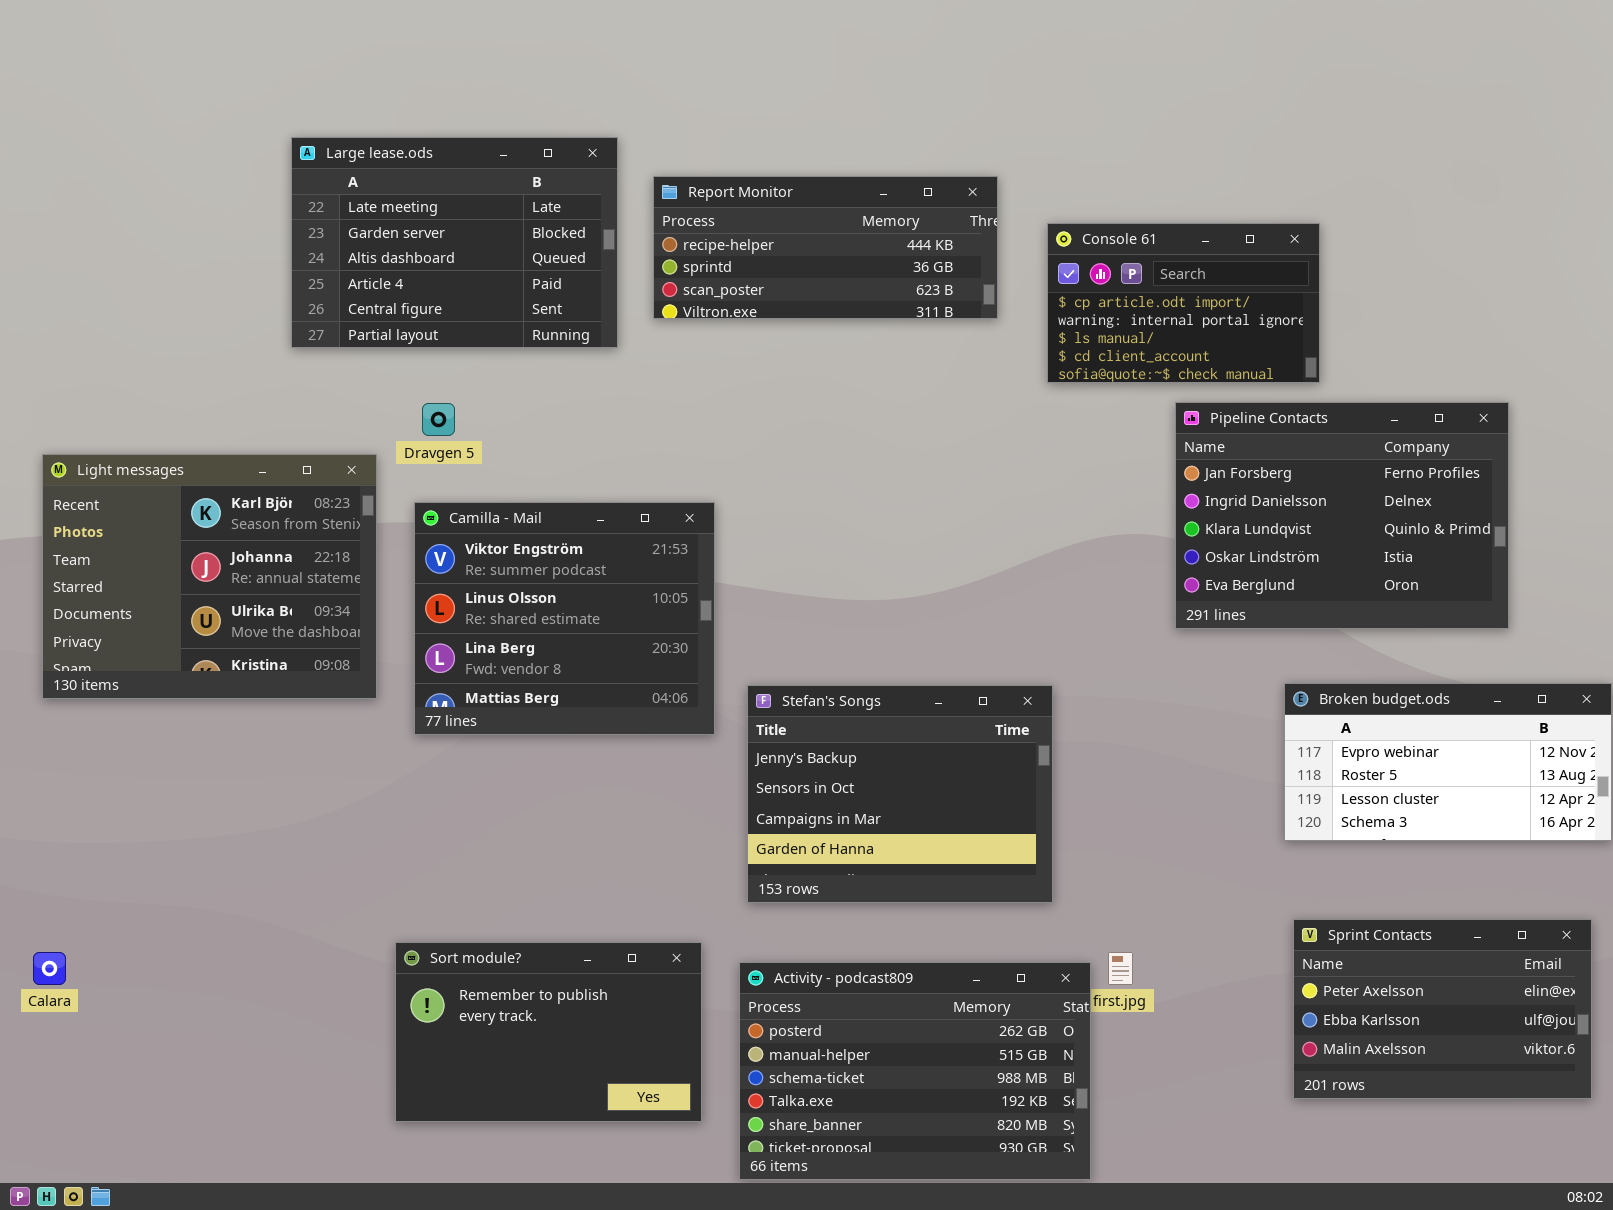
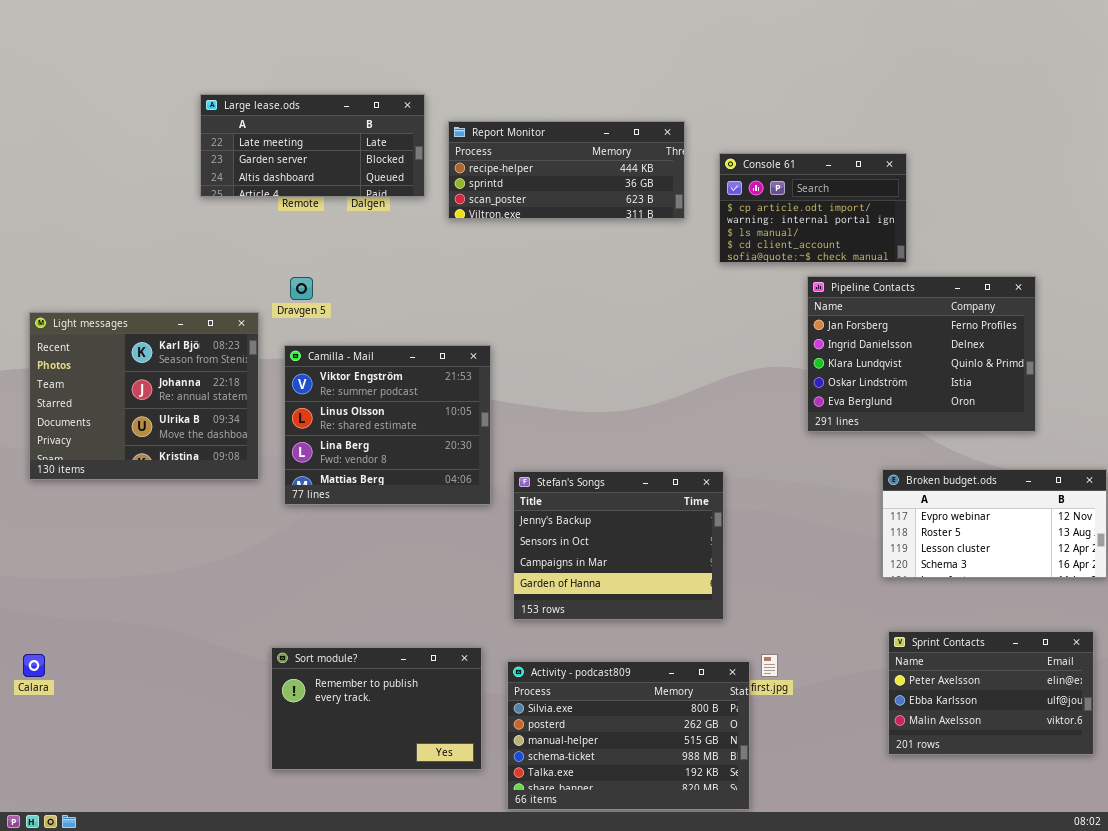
Large lease.ods: [291,137,618,348] -> [200,94,425,197], resized
Activity - podcast809: [739,962,1091,1180] -> [507,661,750,810], scrolled up 1 row

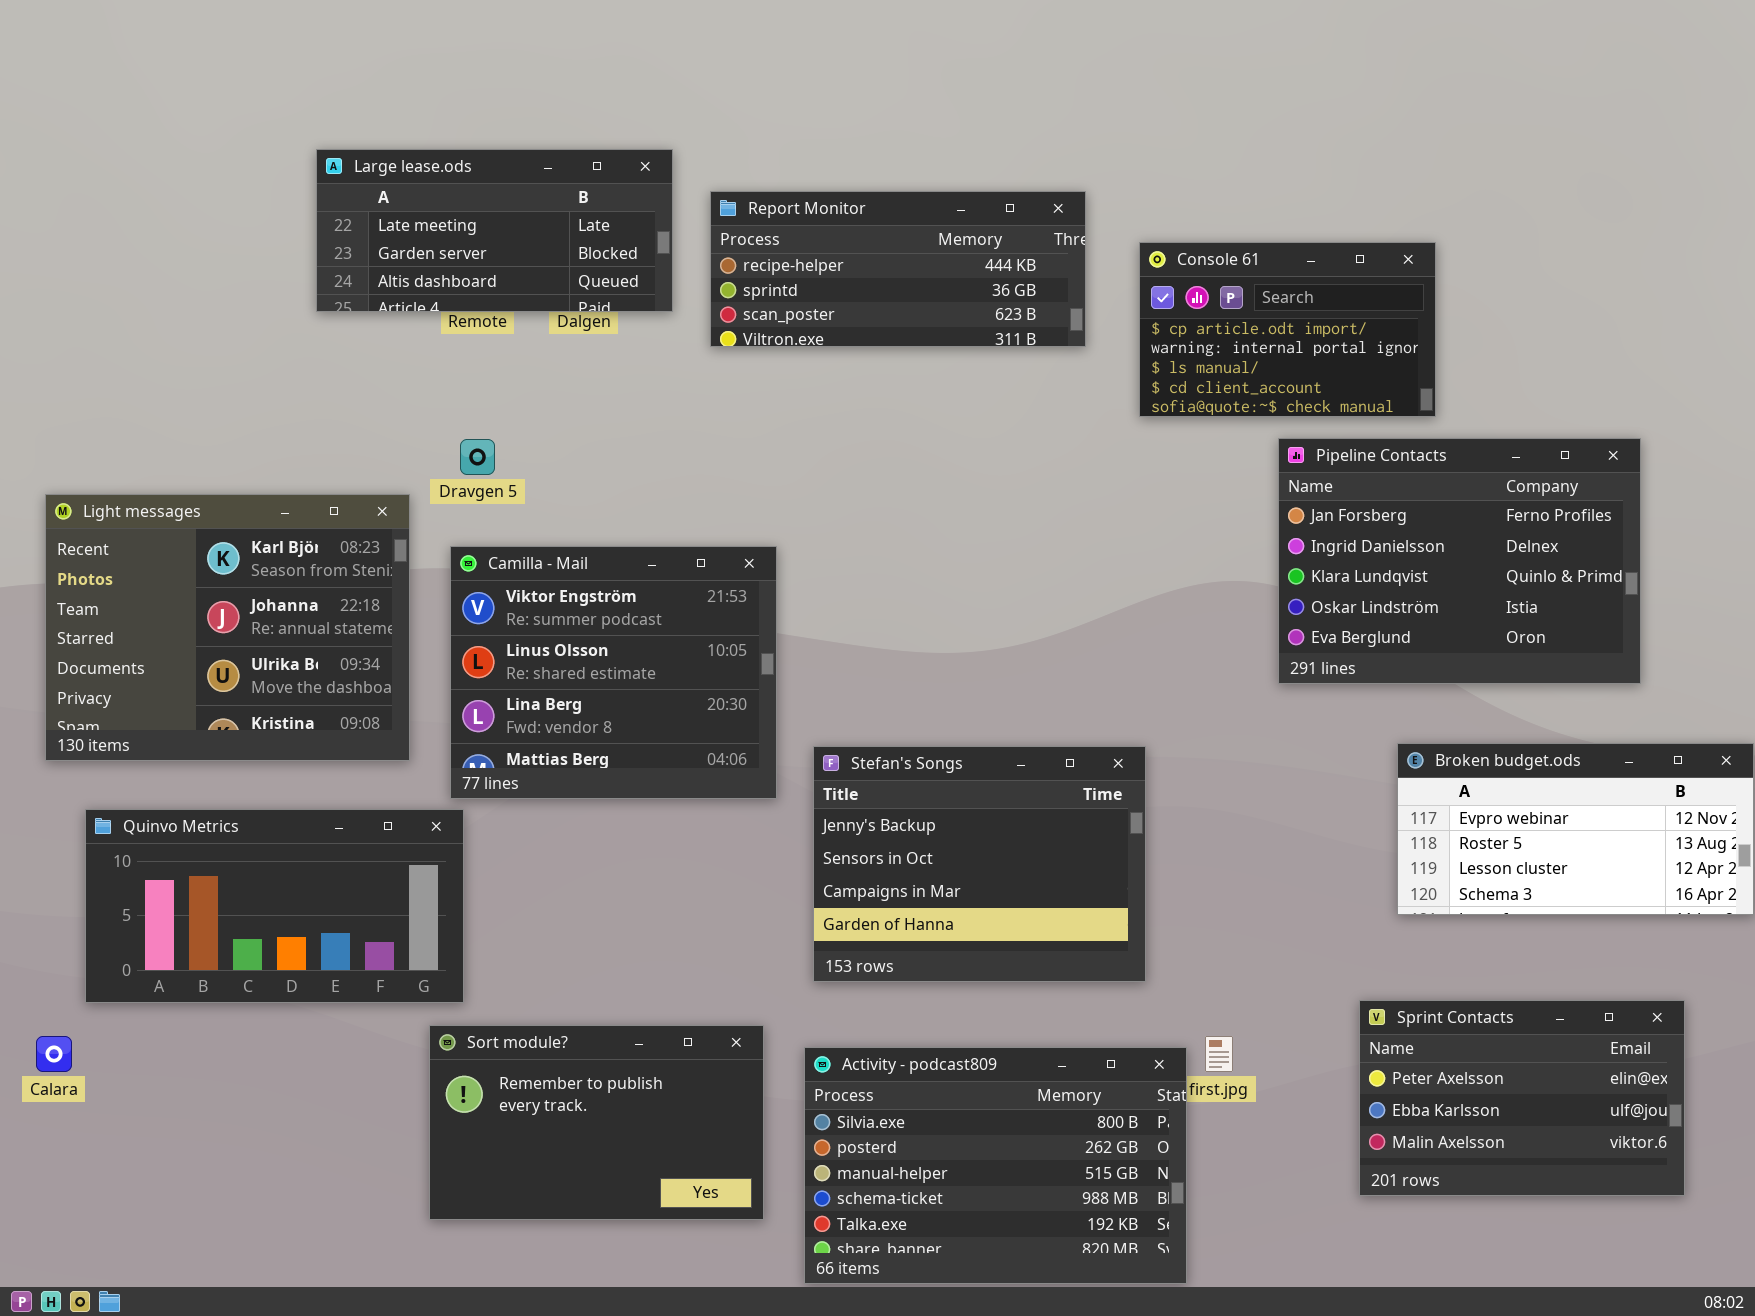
Quinvo Metrics: none -> [85,809,464,1003], opened
Sprint Contacts: [888,631,1094,755] -> [1359,1000,1685,1196], moved

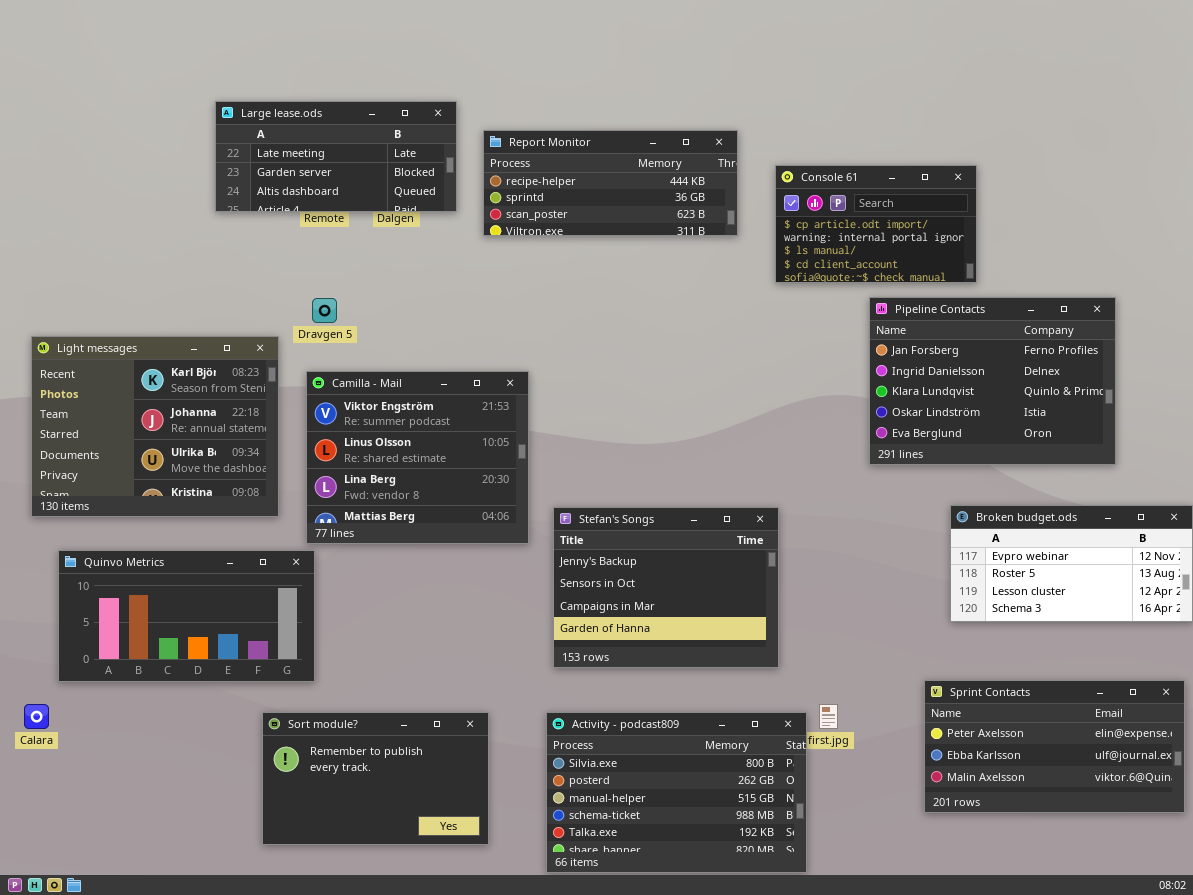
Sprint Contacts: [1359,1000,1685,1196] -> [924,680,1185,813], resized
Sort module?: [429,1025,764,1220] -> [262,712,489,845], moved

